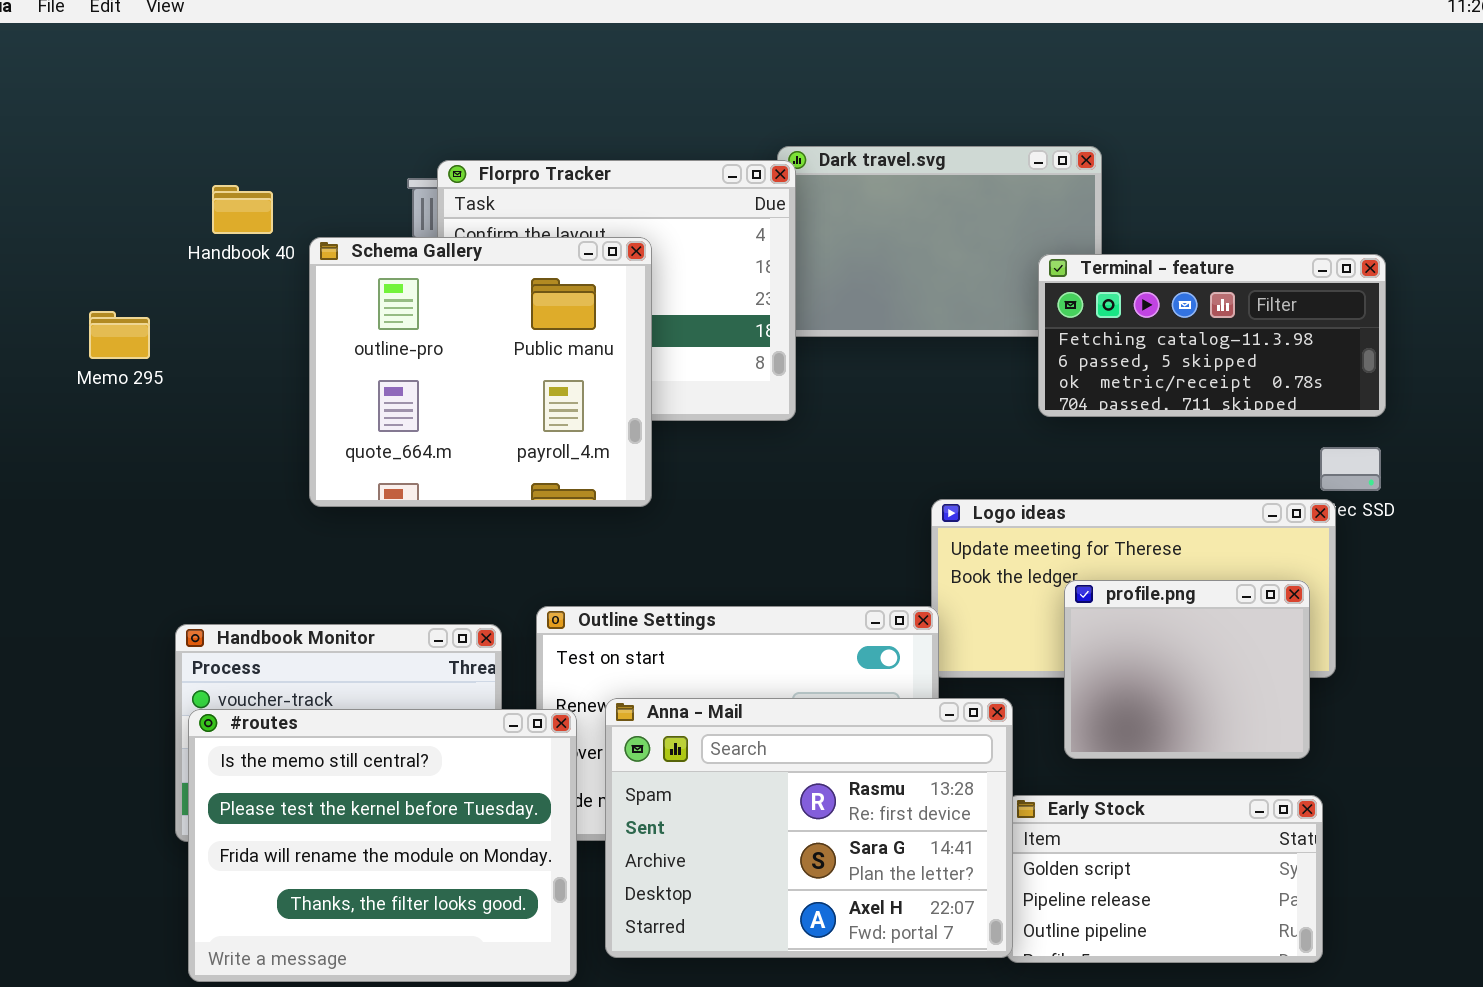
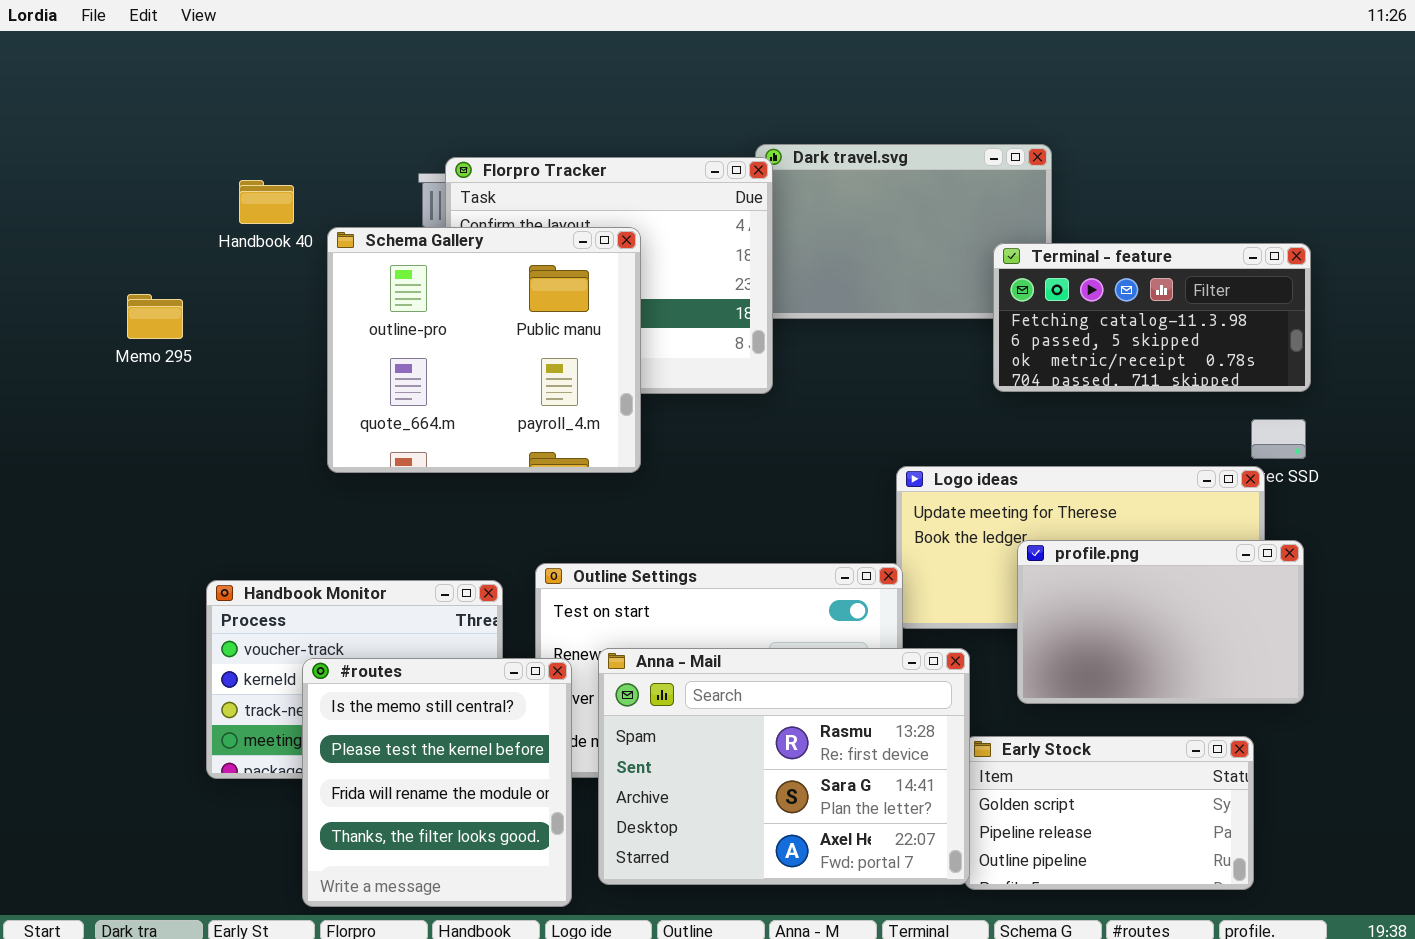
profile.png: [1064,580,1310,759] -> [1017,540,1304,704], resized
#routes: [188,709,577,982] -> [302,658,572,907], resized

